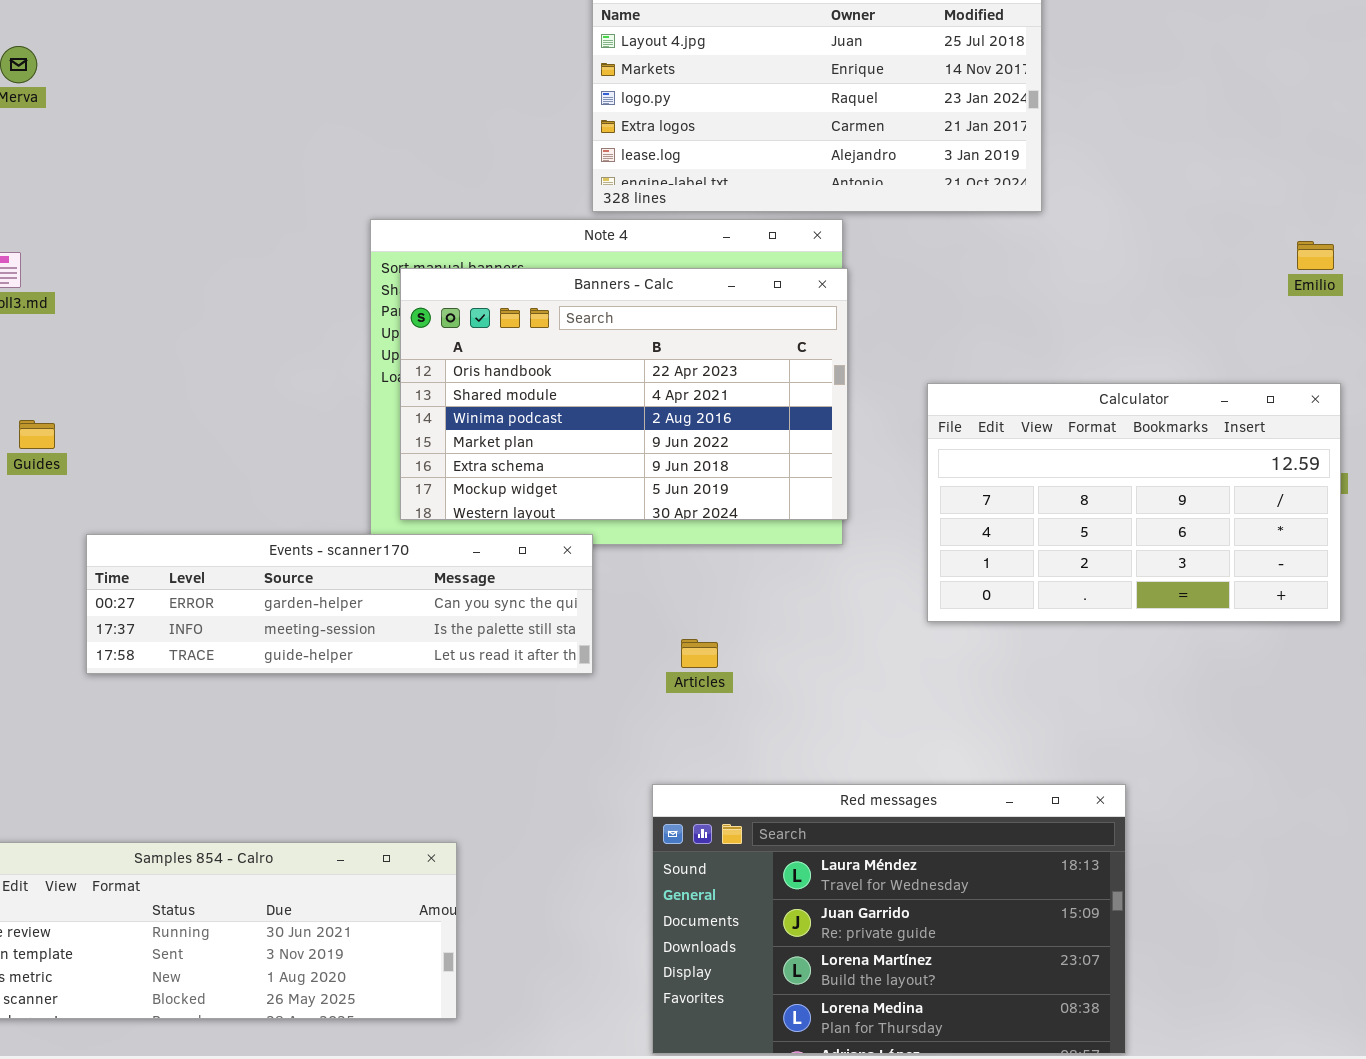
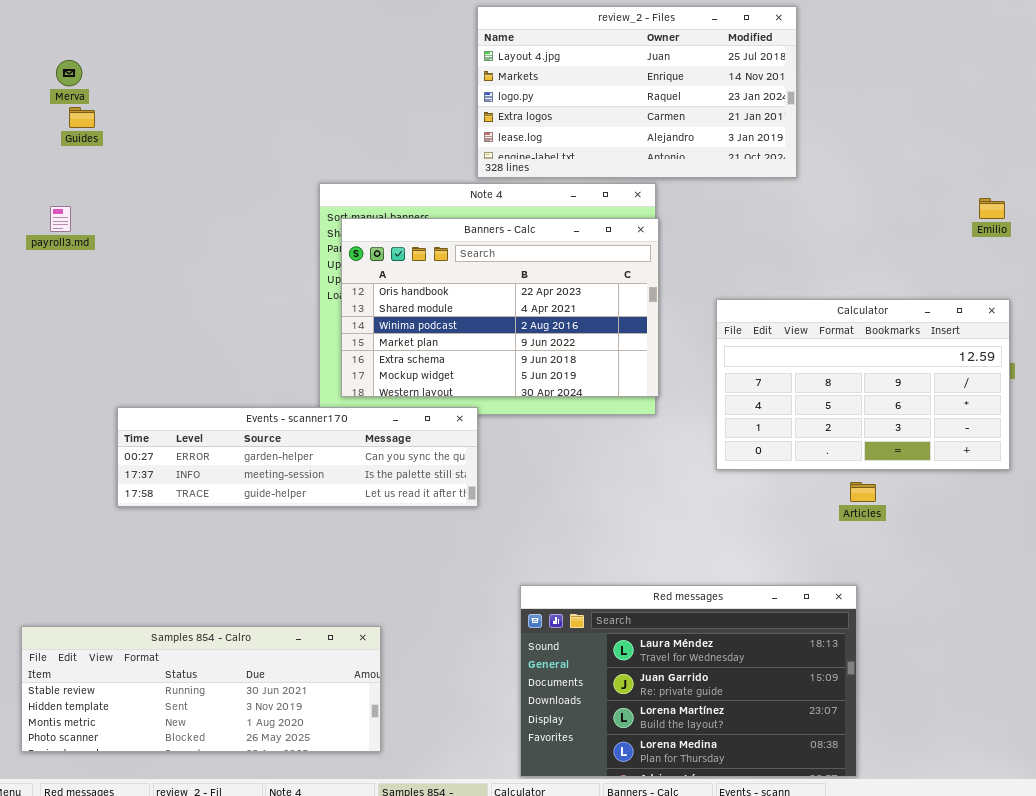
Guides: [19,420,55,449] -> [69,107,95,128], moved
Articles: [681,639,718,668] -> [850,482,876,502], moved

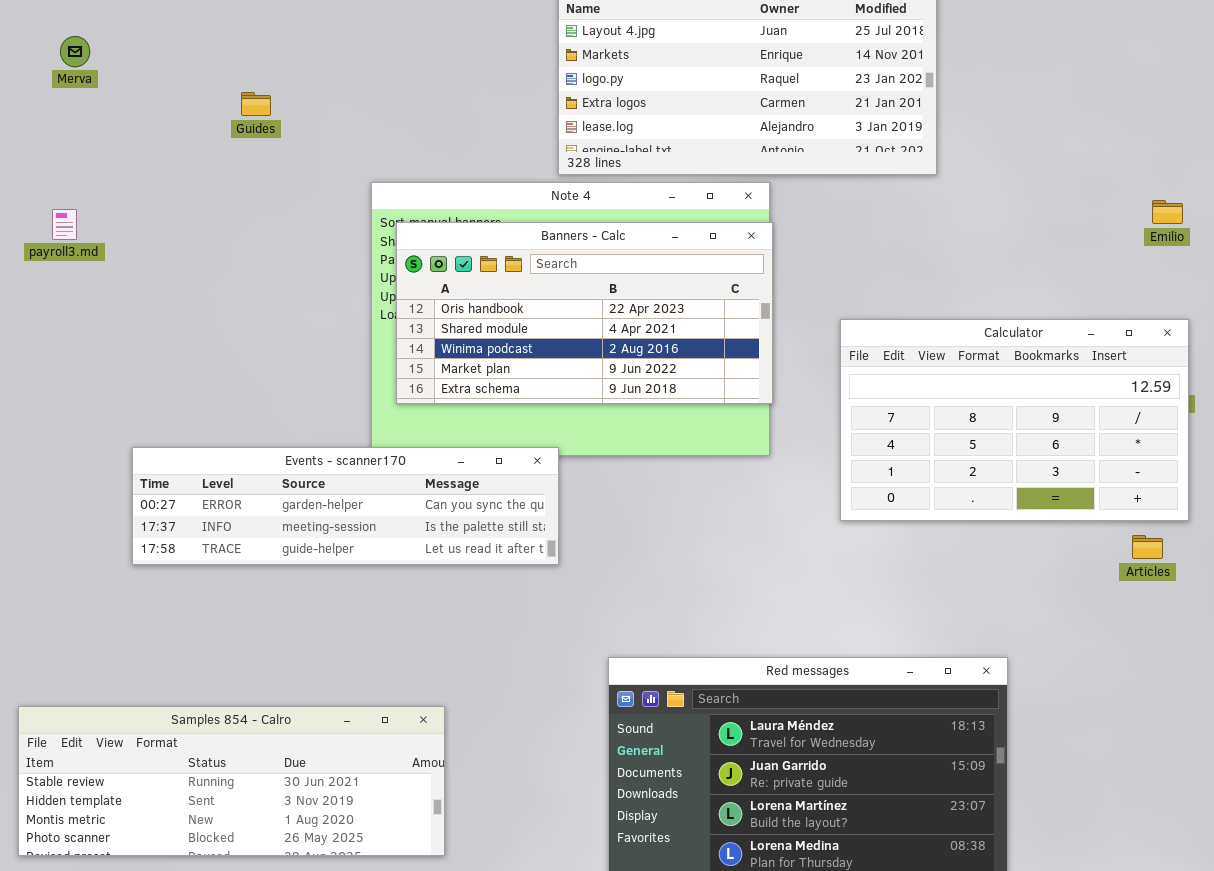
Guides: [69,107,95,128] -> [241,92,271,116], moved
Banners - Calc: [341,218,659,397] -> [396,222,773,404], resized
Articles: [850,482,876,502] -> [1132,535,1163,559], moved

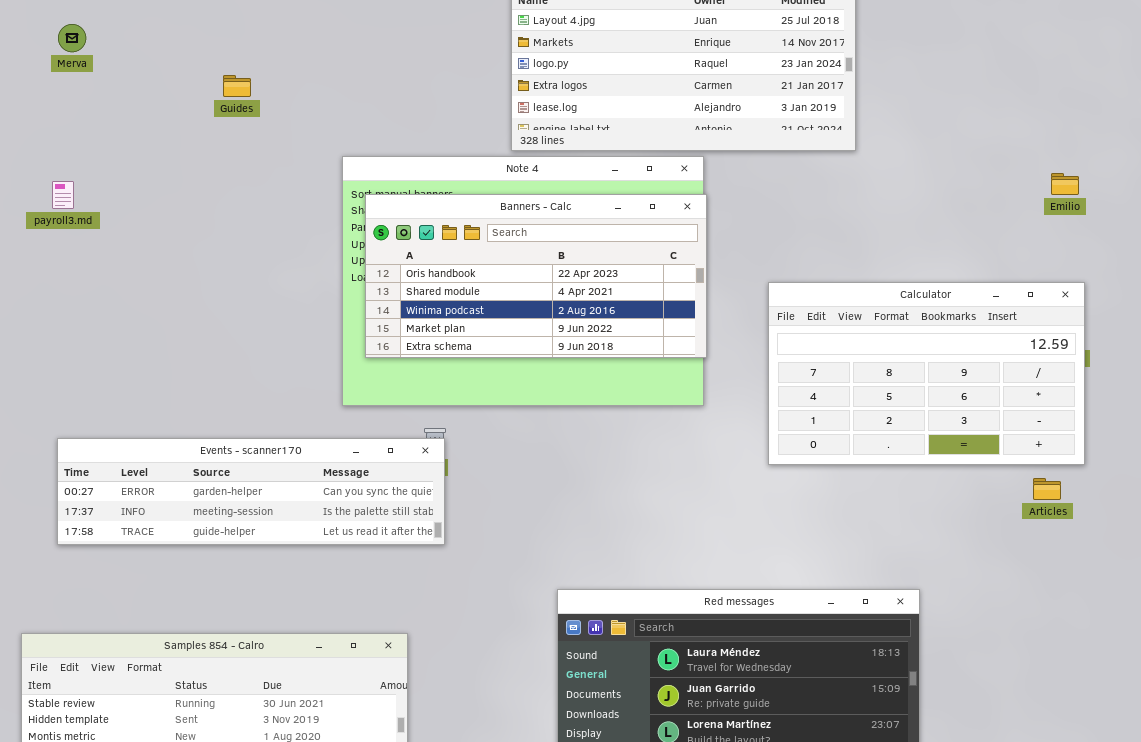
Events - scanner170: [132,447,559,565] -> [57,438,445,545], moved

